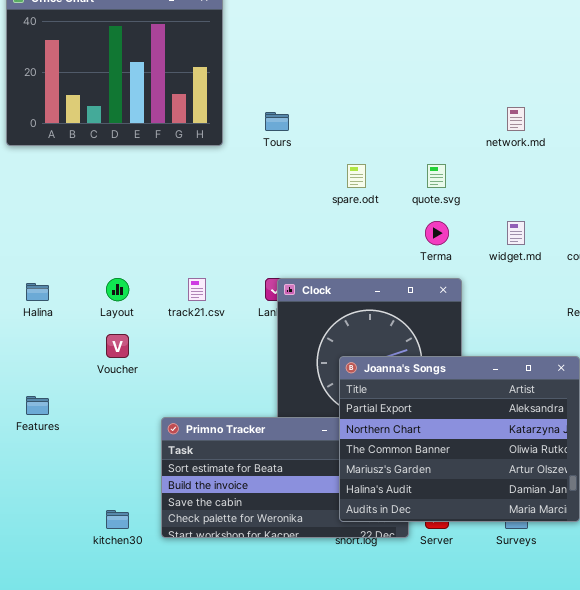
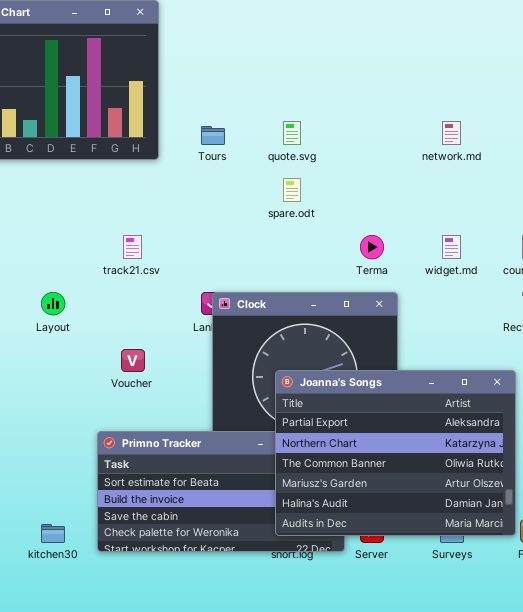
quote.svg: [427,164,446,188] -> [283,121,301,145], moved
track21.csv: [188,278,206,301] -> [123,235,142,259], moved
Voucher: [106,334,129,358] -> [121,349,145,372], moved

